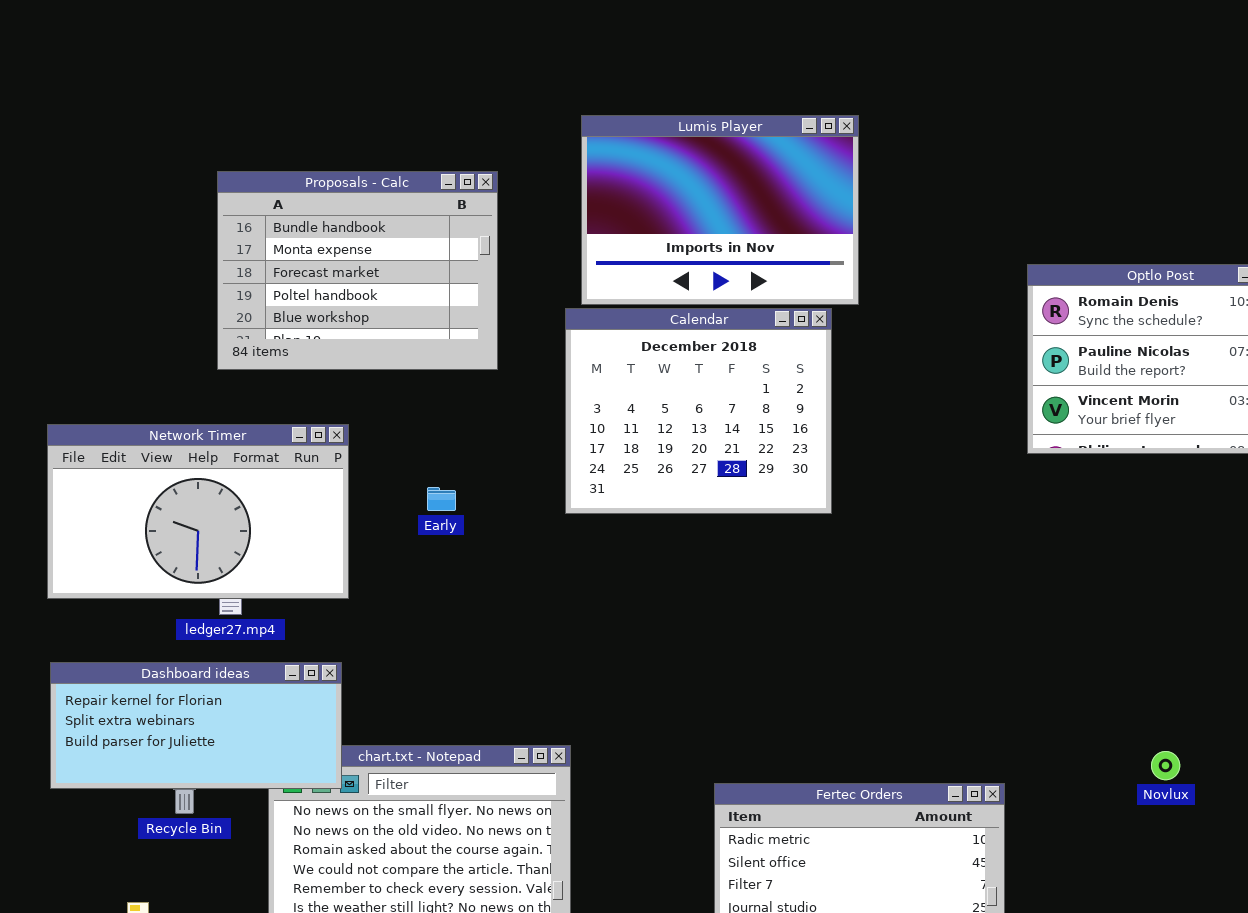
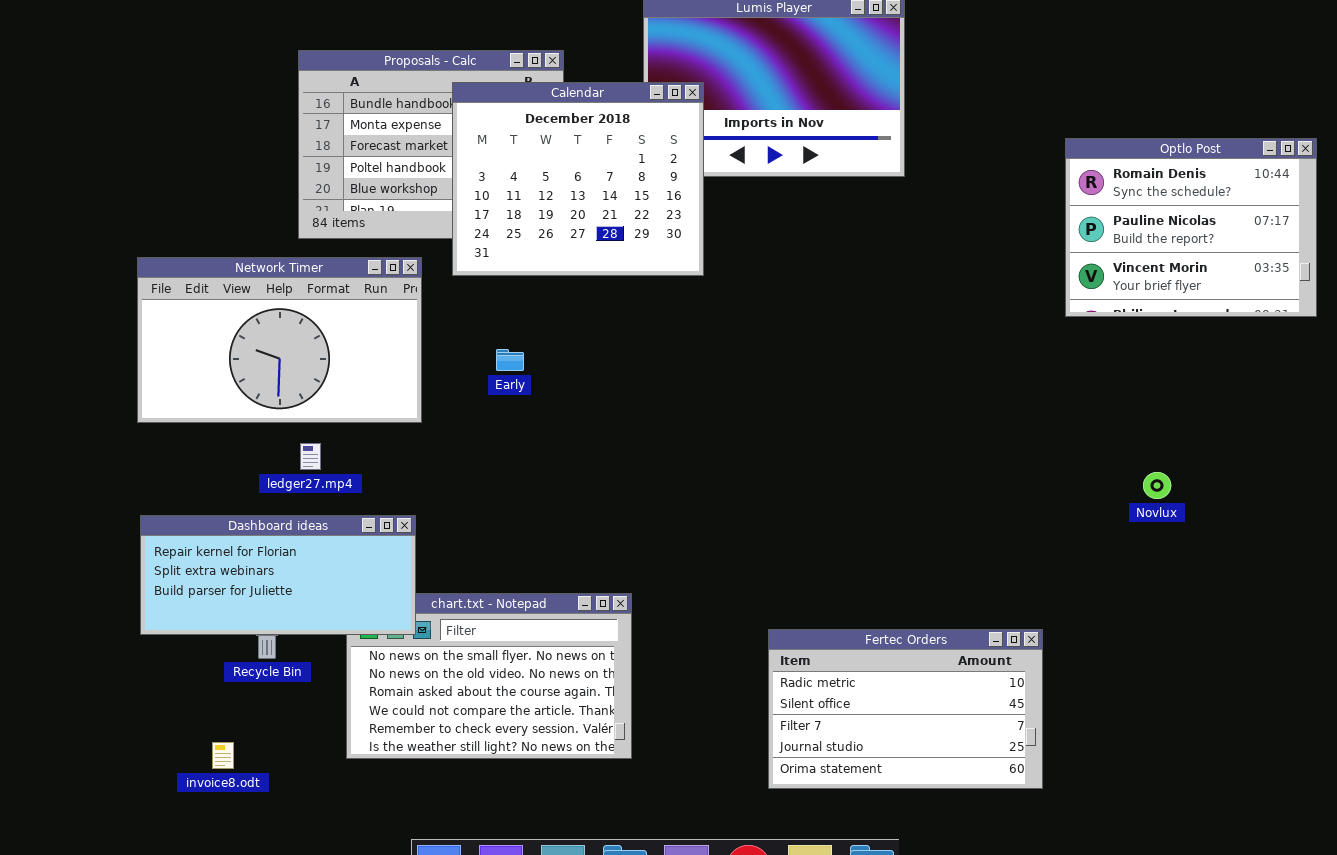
Calendar: [565,308,832,514] -> [452,82,704,276], moved
Network Timer: [47,424,349,599] -> [137,257,422,423], moved
Novlux: [1151,751,1180,780] -> [1143,472,1171,499], moved

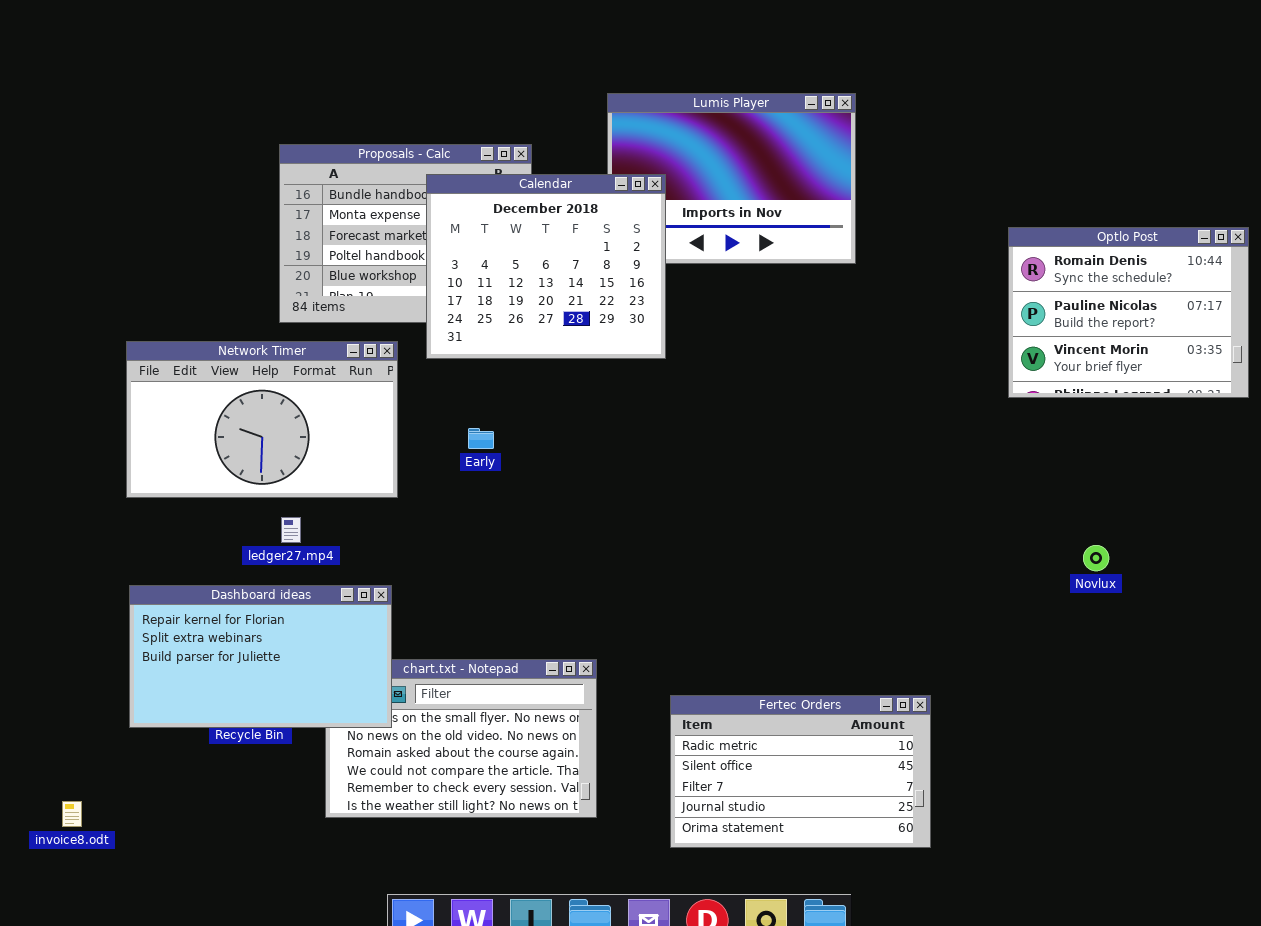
Dashboard ideas: [140,515,416,635] -> [129,585,392,728], resized
Fertec Orders: [768,629,1043,789] -> [670,695,931,848], moved
invoice8.odt: [212,742,234,769] -> [62,801,82,827], moved

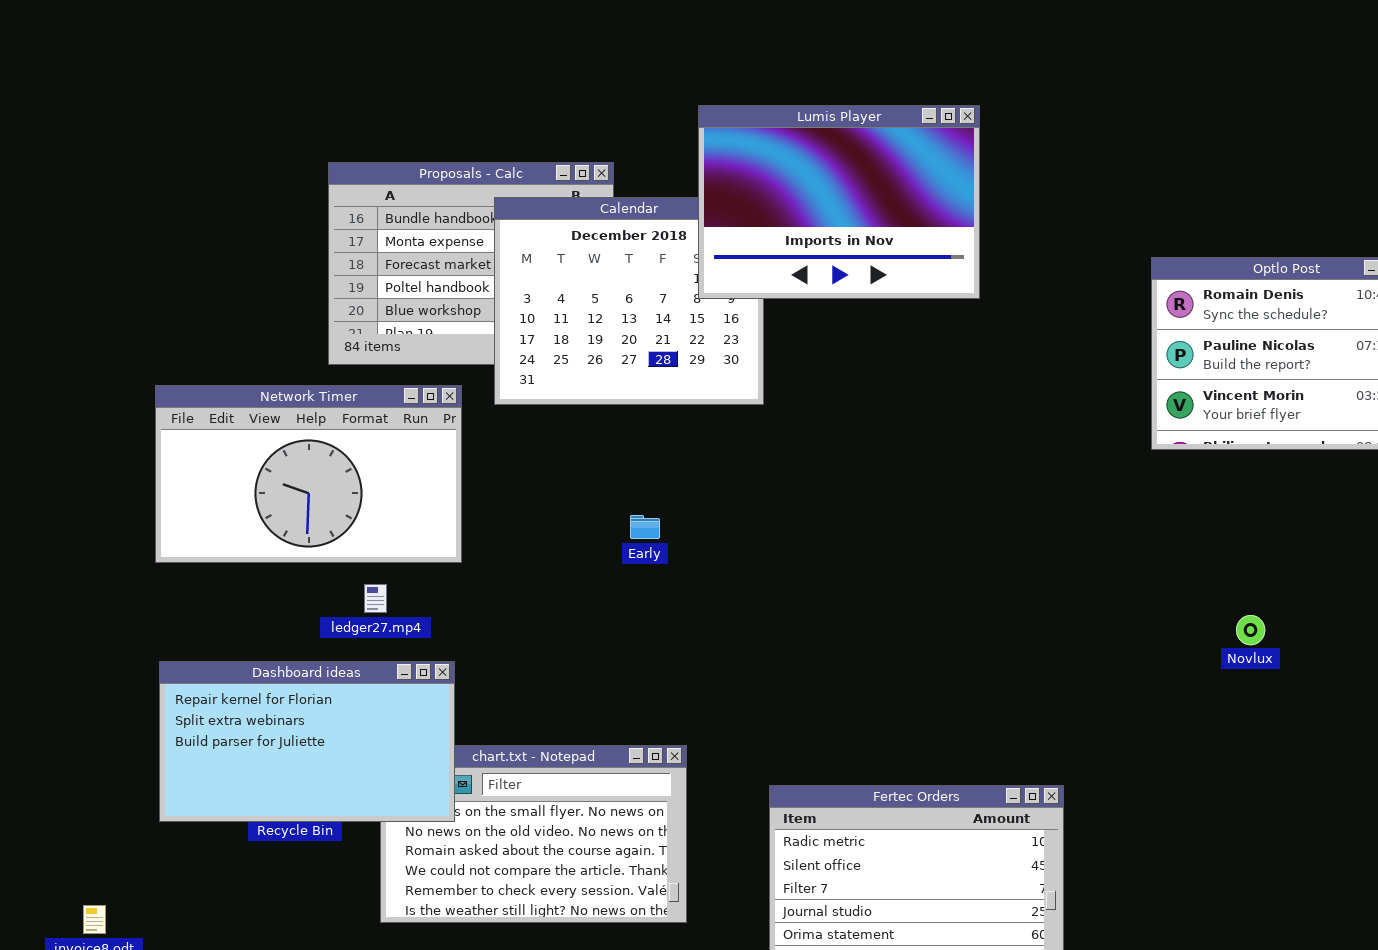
Lumis Player: [607,93,856,264] -> [698,105,980,299], raised
Early: [468,428,494,449] -> [630,515,660,539], moved
ledger27.mp4: [281,517,301,543] -> [364,584,387,613], moved

